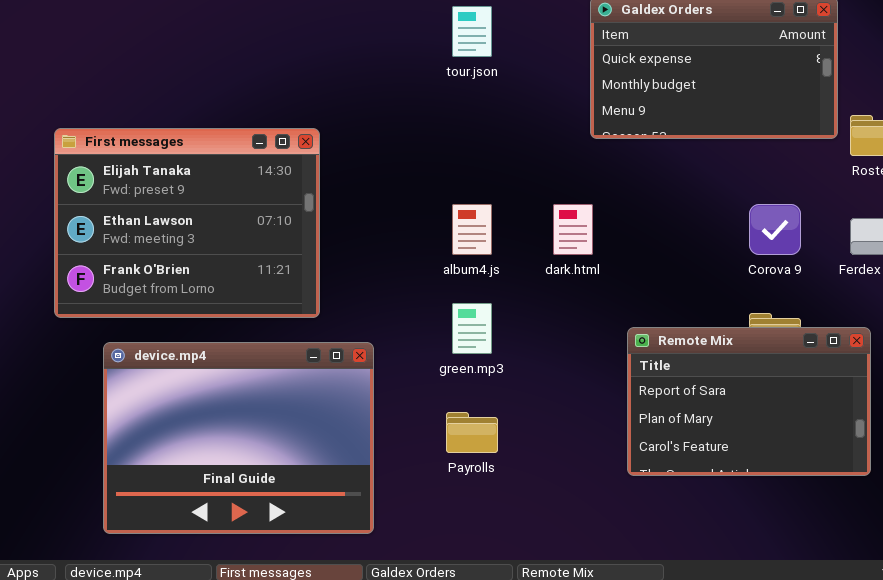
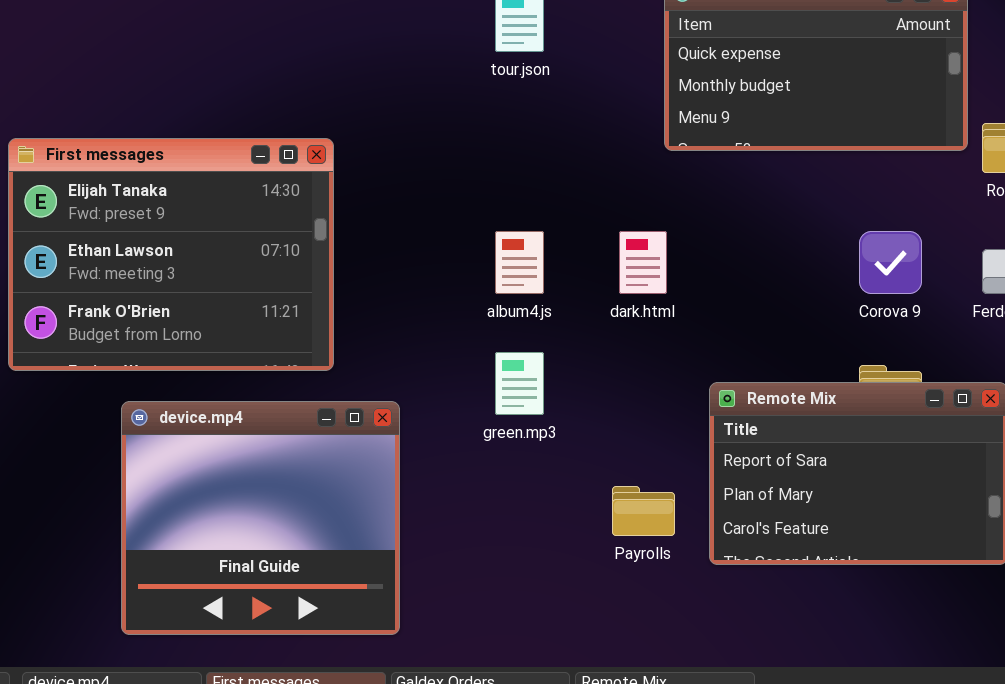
device.mp4: [103,342,374,534] -> [121,401,400,635], resized
Payrolls: [446,412,498,453] -> [612,486,675,536], moved

